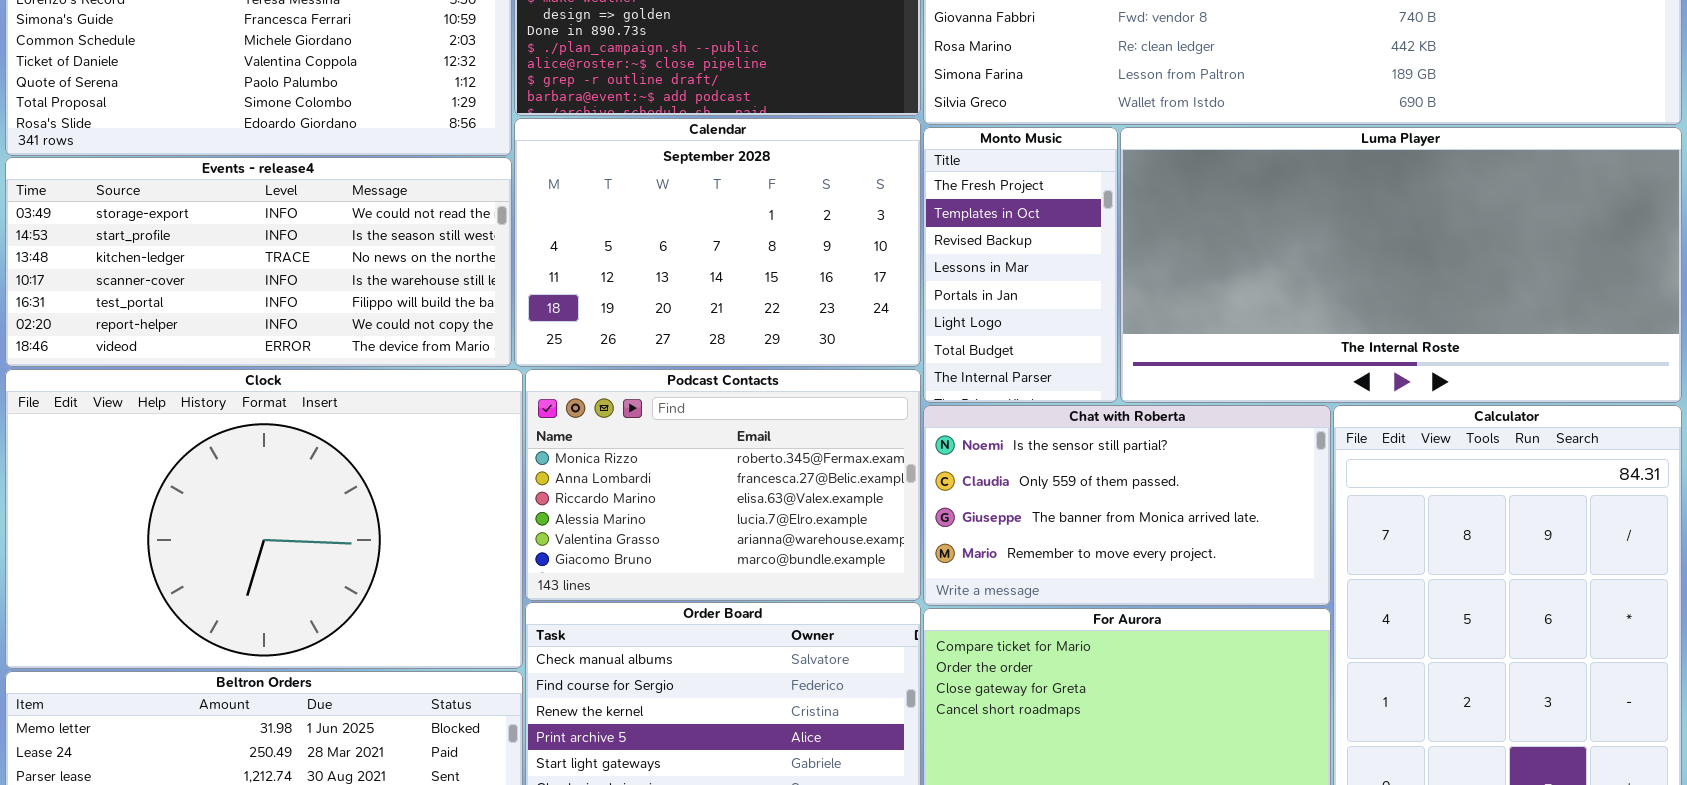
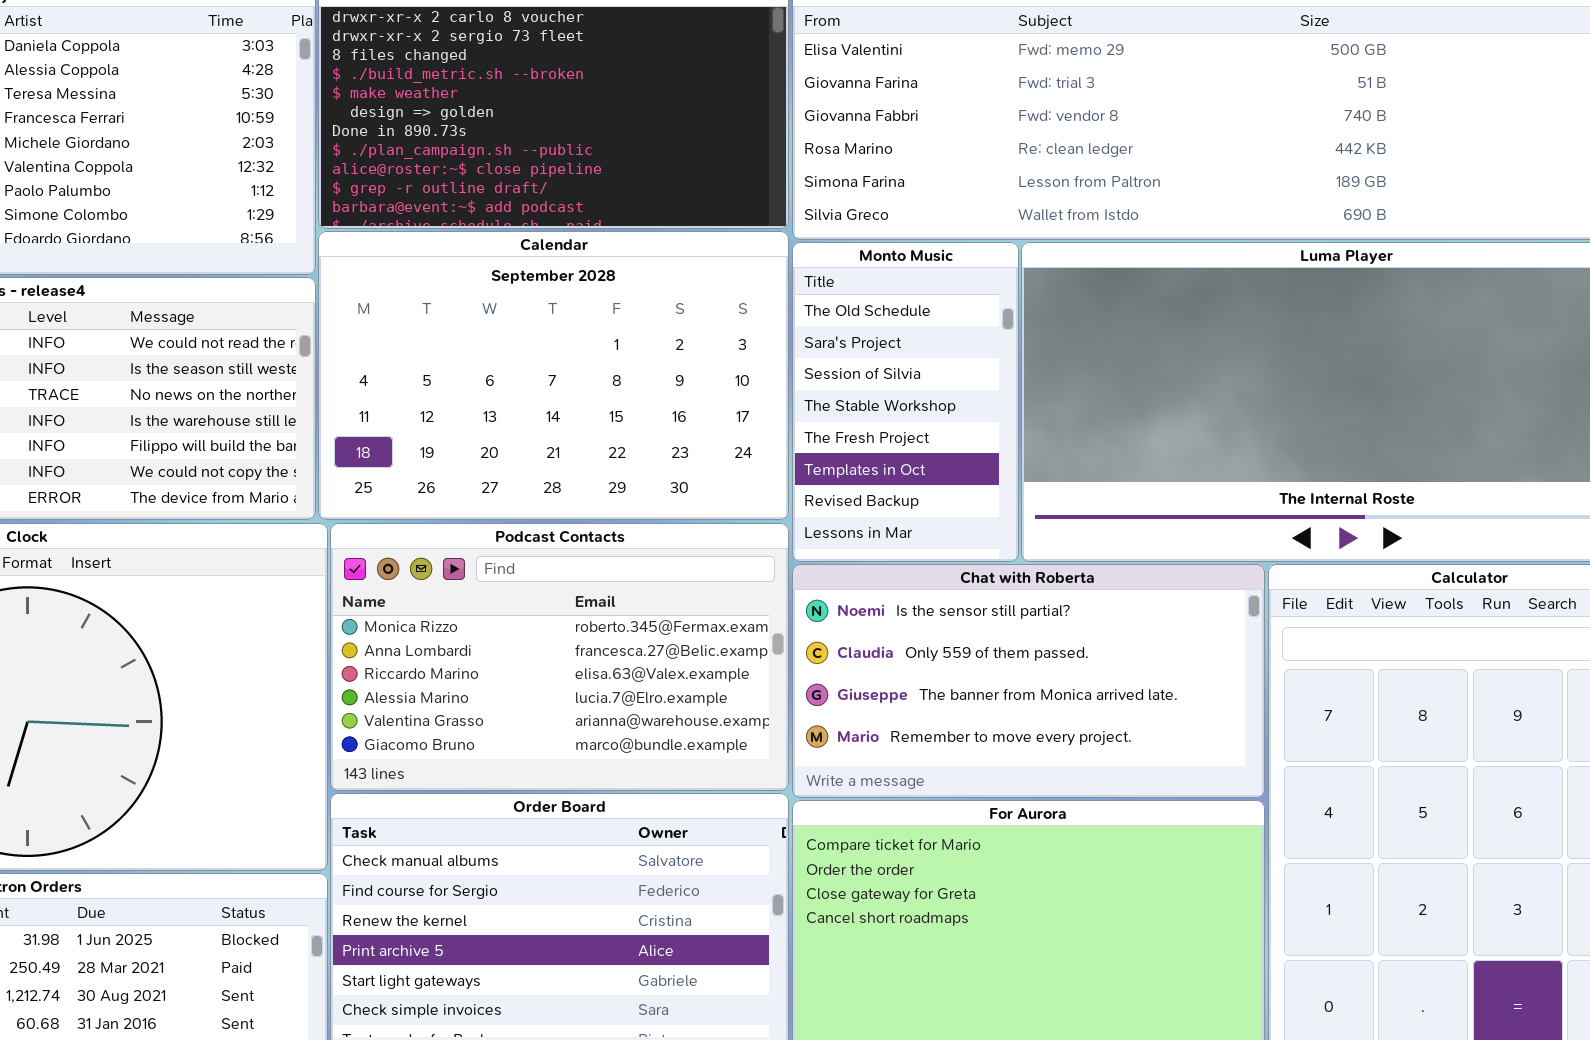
Monto Music: [923,127,1118,403] -> [792,242,1019,562], scrolled up 4 rows

